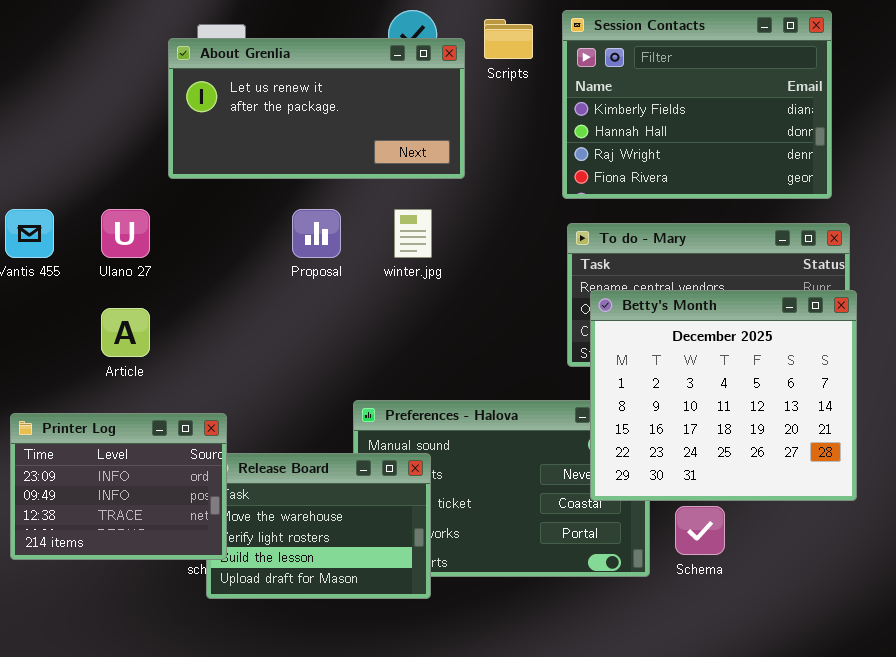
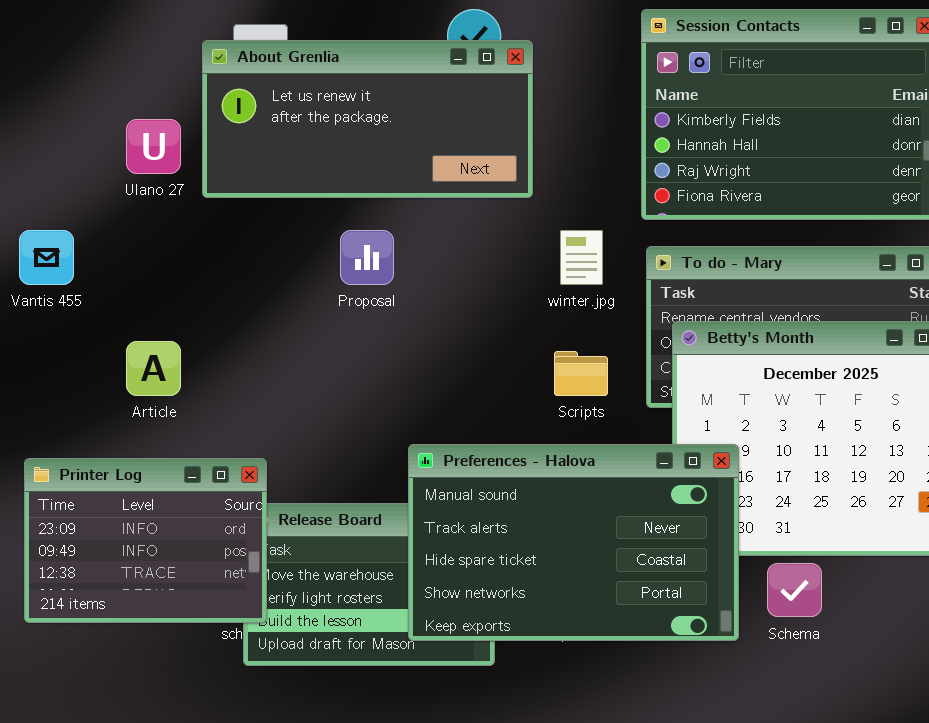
Scripts: [484,19,533,59] -> [554,351,608,396], moved
Ulano 27: [101,209,150,258] -> [126,119,181,174], moved
winter.jpg: [394,209,432,258] -> [560,230,603,285], moved
Preferences - Halova: [353,400,650,577] -> [408,444,739,641], raised

